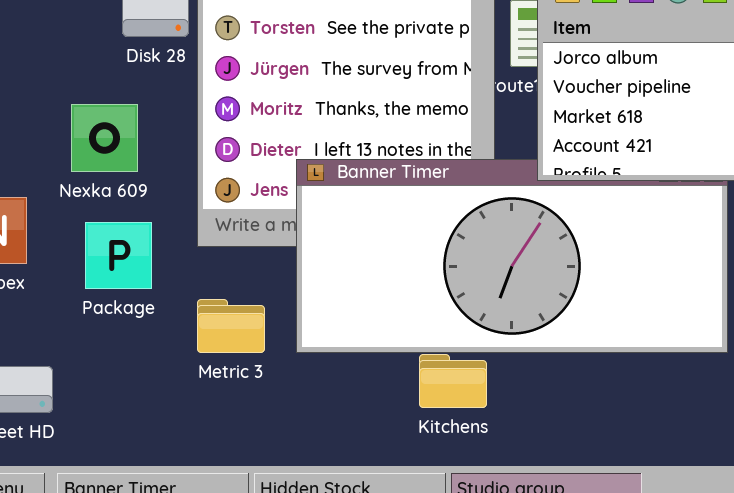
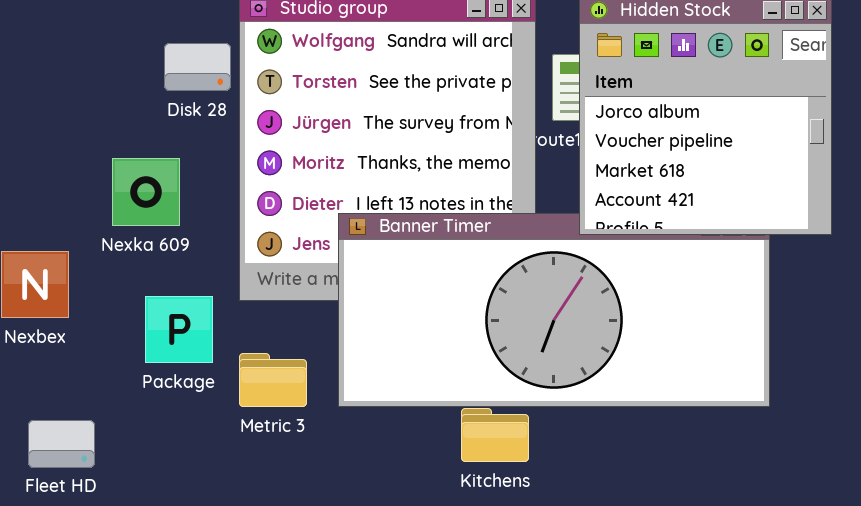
Package: [85,222,152,289] -> [145,296,213,363], moved

